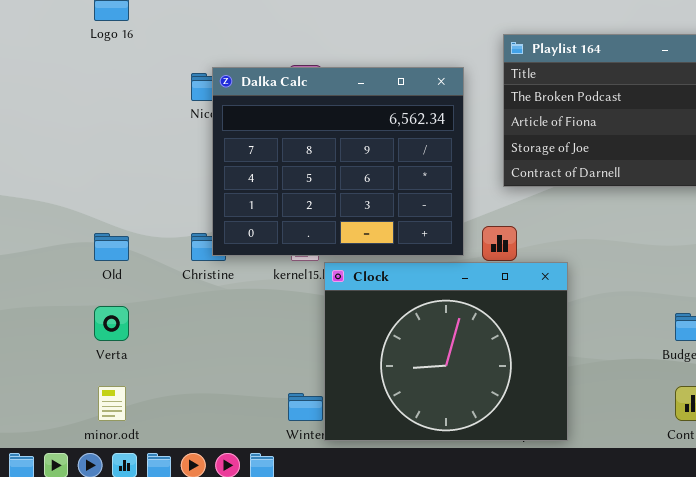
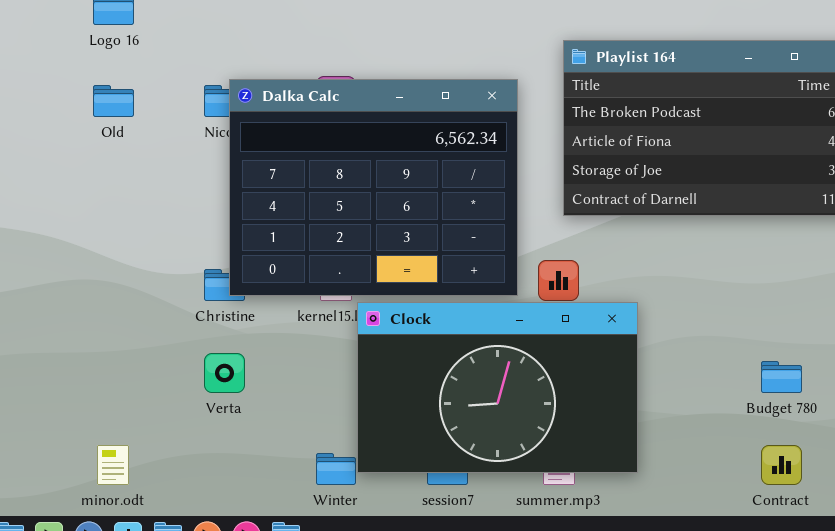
Old: [94,233,129,261] -> [93,85,134,117], moved
Clock: [324,262,568,441] -> [357,302,638,473], resized
Verta: [94,306,129,341] -> [204,353,245,393], moved

